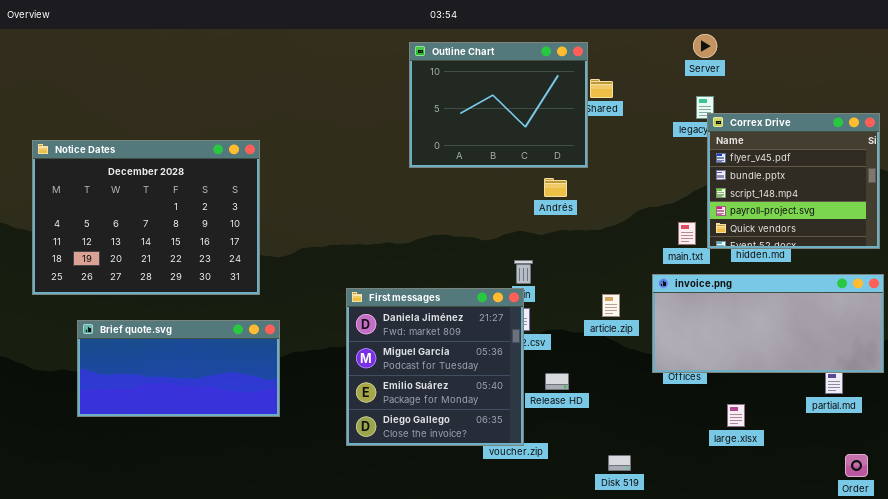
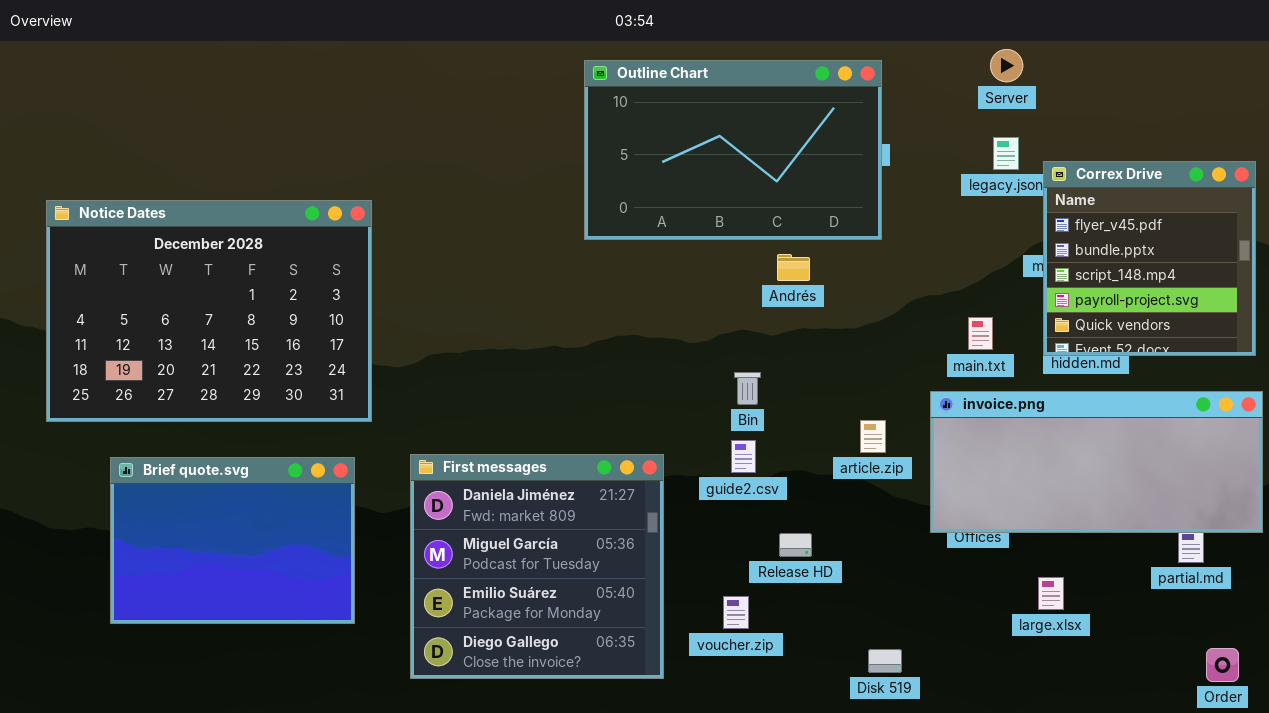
Outline Chart: [409,42,588,168] -> [584,60,882,240], resized
Correx Drive: [707,113,880,249] -> [1043,161,1256,356], resized
First messages: [346,288,524,446] -> [410,454,664,679], moved
Brief quote.svg: [77,320,280,417] -> [110,457,355,624], resized

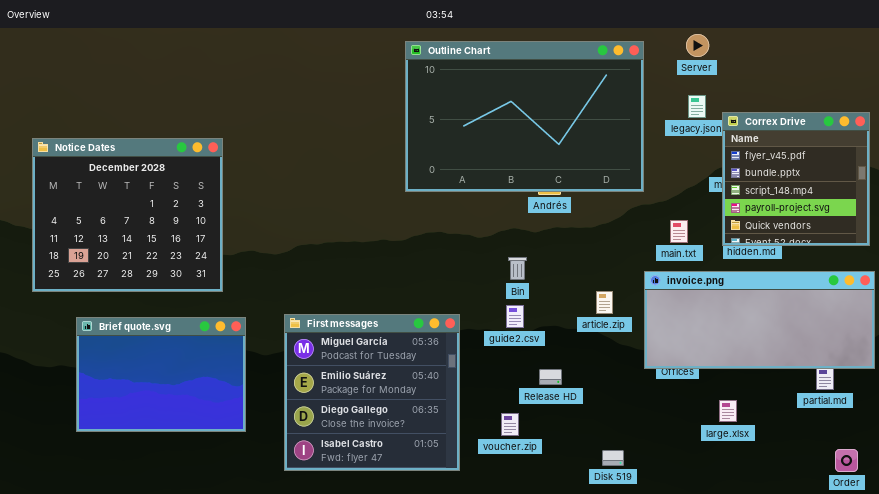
Outline Chart: [584,60,882,240] -> [405,41,644,192], resized
Notice Dates: [46,200,372,422] -> [32,138,223,292], resized
First messages: [410,454,664,679] -> [284,314,460,471], scrolled down 1 row

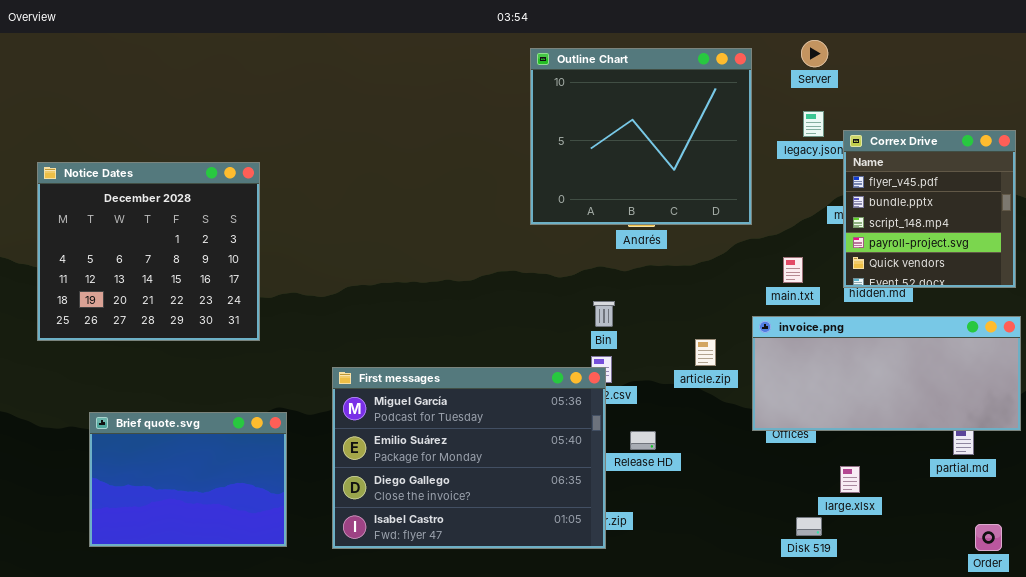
Outline Chart: [405,41,644,192] -> [530,48,752,225], resized
First messages: [284,314,460,471] -> [332,367,606,549], resized
Brief quote.svg: [76,317,246,432] -> [89,412,287,547], moved
Disk 519: [602,450,624,466] -> [796,517,822,536], moved

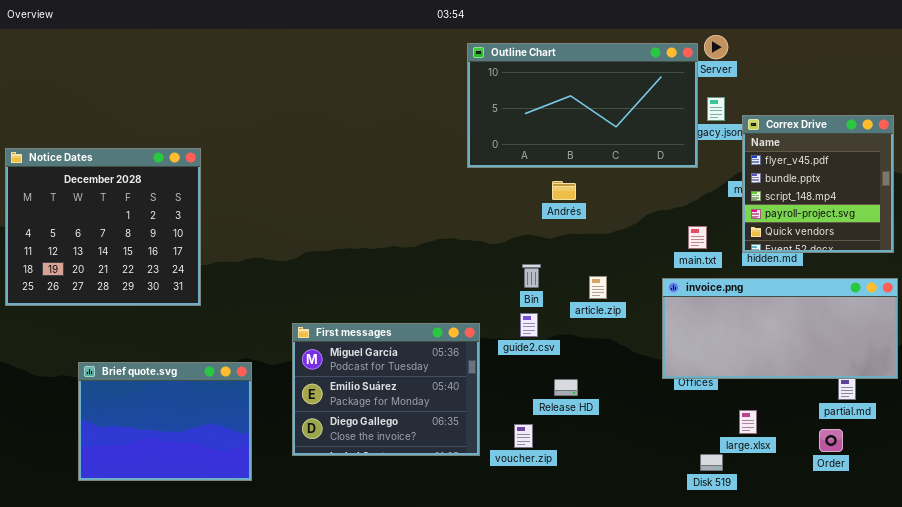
Outline Chart: [530,48,752,225] -> [467,43,698,168], resized
Notice Dates: [37,162,260,341] -> [5,148,201,306], moved
article.zip: [695,339,716,366] -> [589,276,607,299], moved
First messages: [332,367,606,549] -> [292,323,480,456], resized
Order: [975,524,1002,551] -> [819,429,843,452], moved

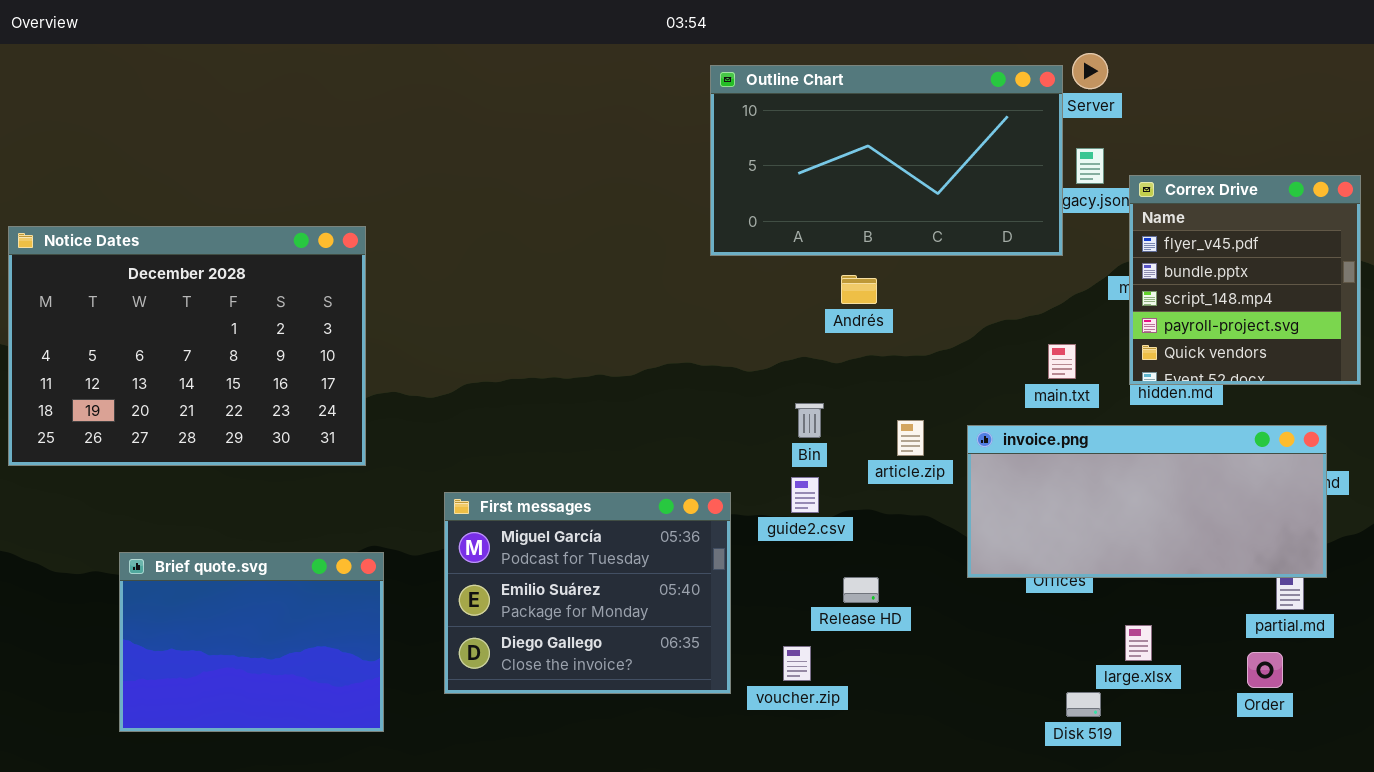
Notice Dates: [5,148,201,306] -> [8,226,366,466], resized
invoice.png: [662,278,898,379] -> [967,425,1327,578], moved

